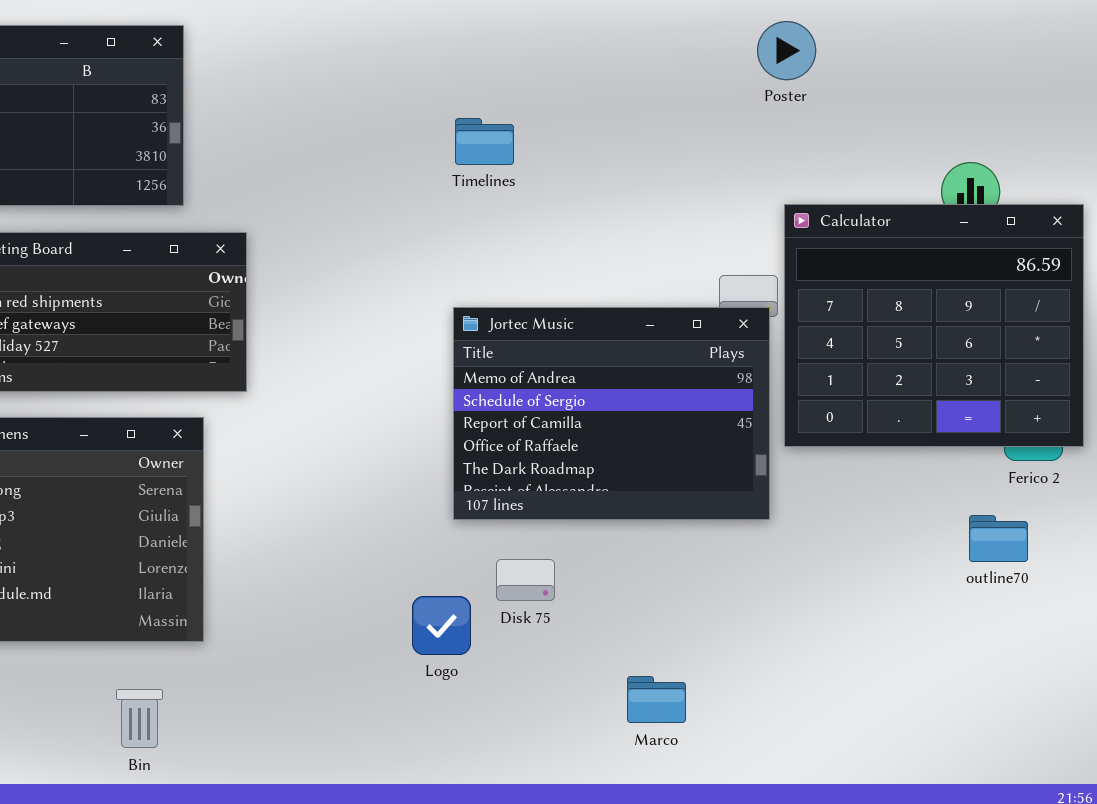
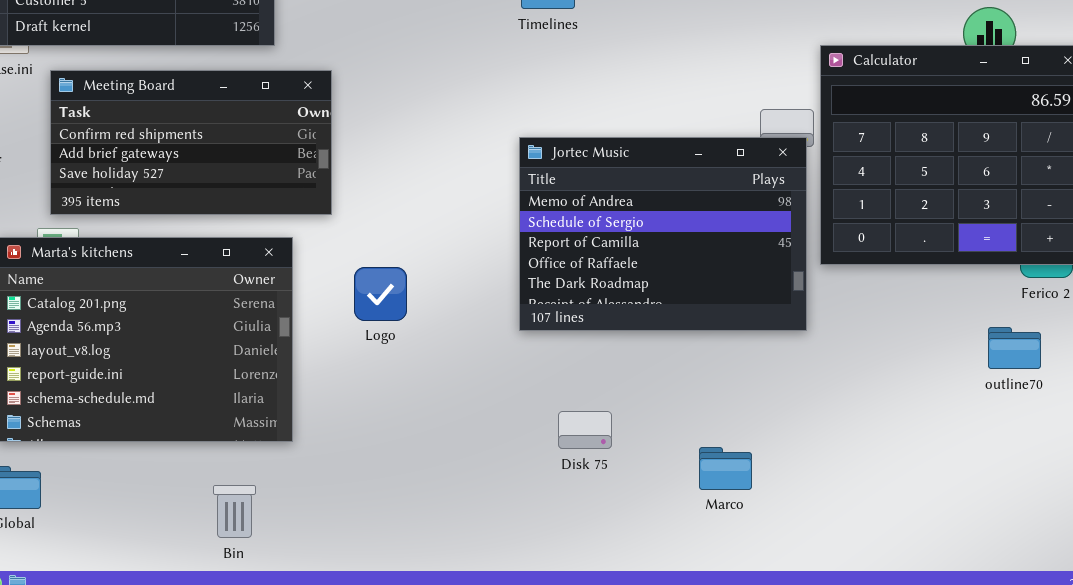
Disk 75: [496,559,555,601] -> [558,411,612,449], moved
Logo: [412,596,471,655] -> [354,267,407,321], moved
Marco: [627,676,686,723] -> [699,447,752,490], moved

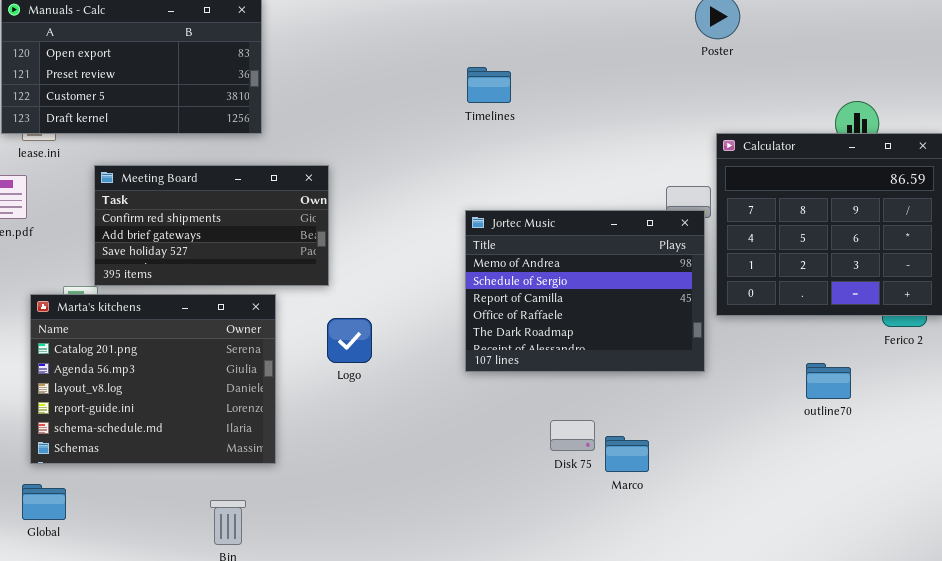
Meeting Board: [50,70,332,215] -> [94,165,329,286], moved
outline70: [988,327,1041,369] -> [806,363,851,399], moved
Disk 75: [558,411,612,449] -> [550,420,595,451], moved
Marco: [699,447,752,490] -> [605,436,649,472], moved

